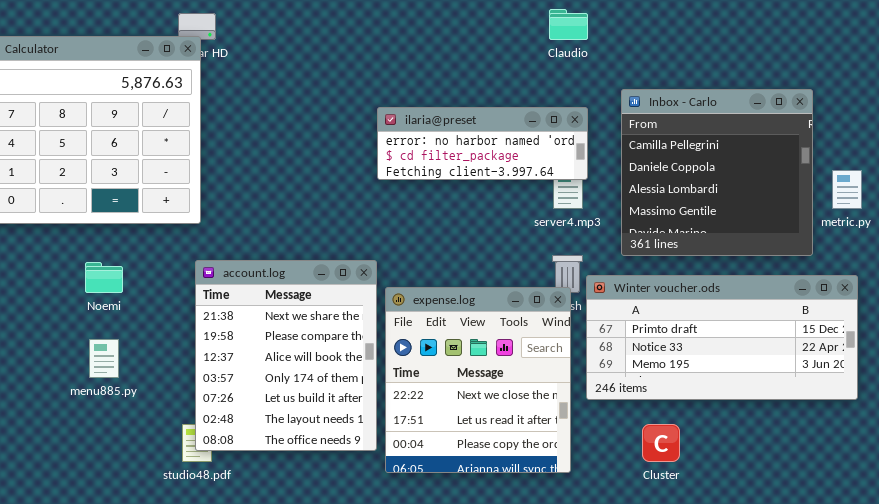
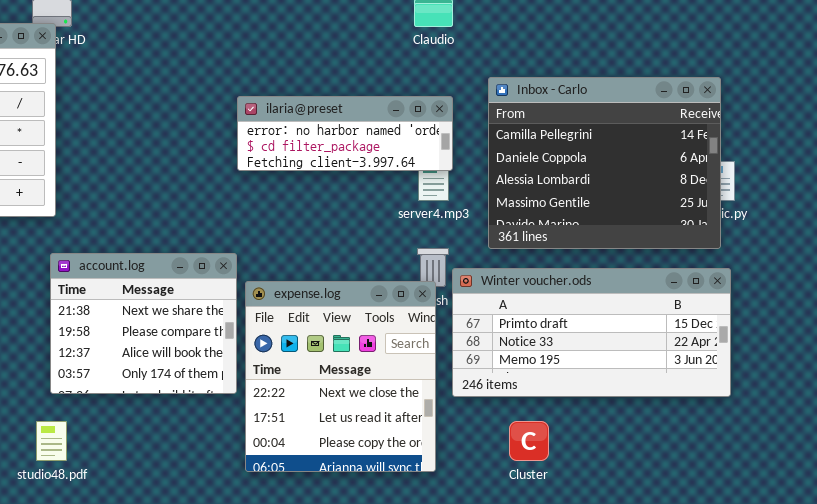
Inbox - Carlo: [621,89,813,256] -> [488,77,721,249], resized
account.log: [195,260,377,451] -> [50,253,237,394], resized

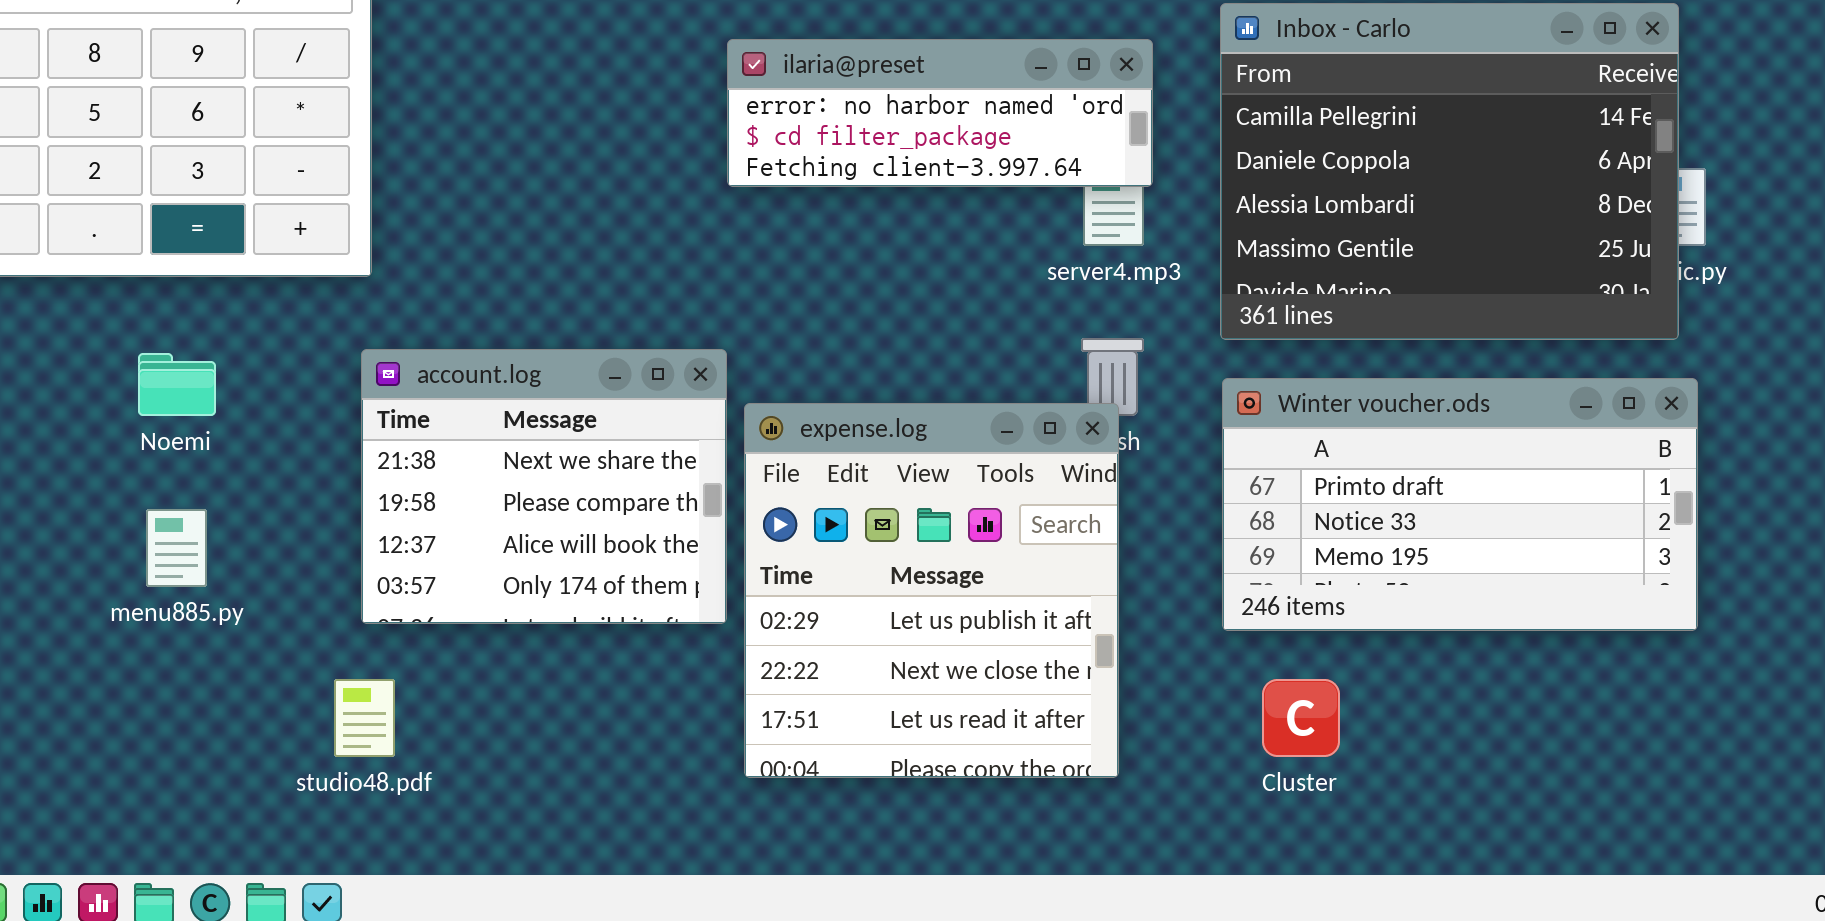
Winter voucher.ods: [452,268,731,397] -> [1222,378,1698,631], resized
expense.log: [245,281,436,472] -> [744,403,1119,778], scrolled up 1 row

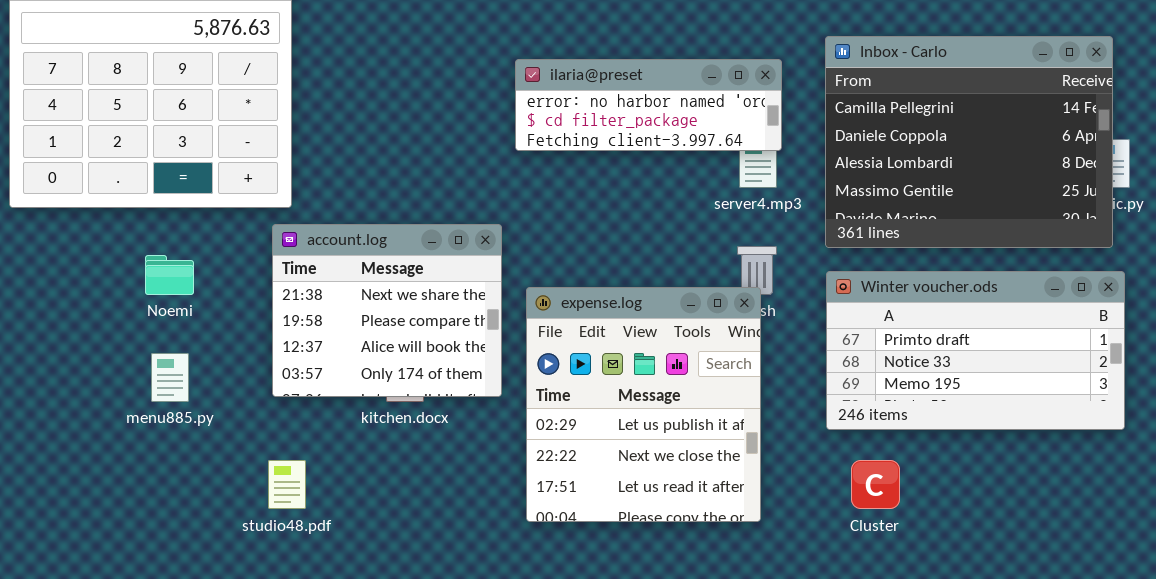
account.log: [361,349,727,624] -> [272,224,502,397], moved

